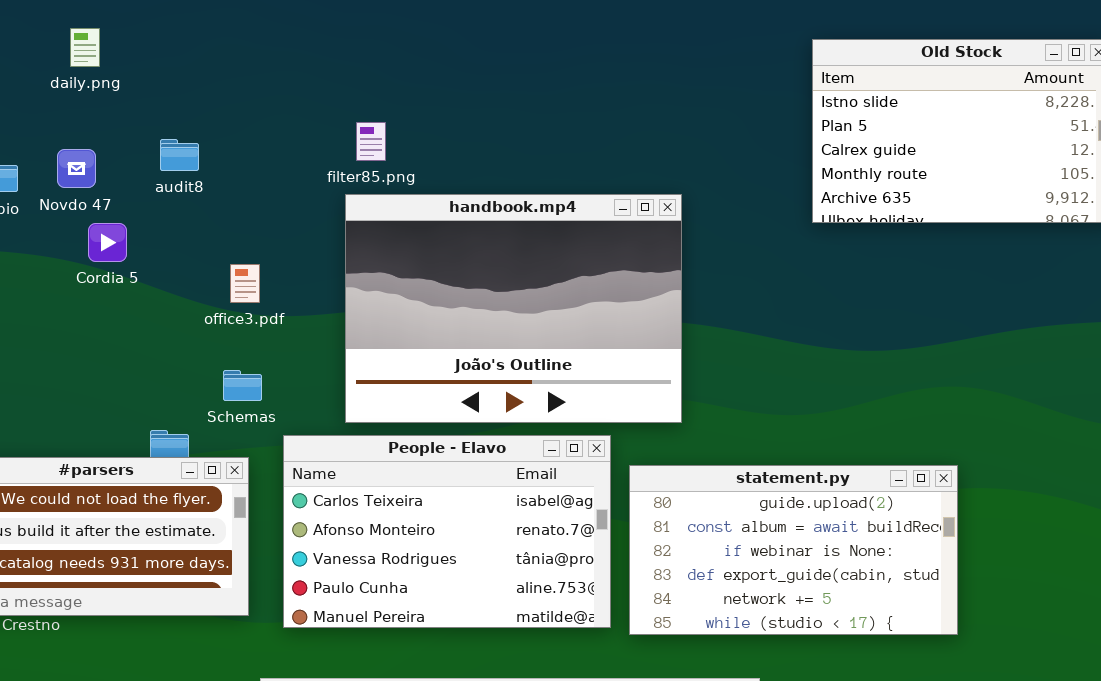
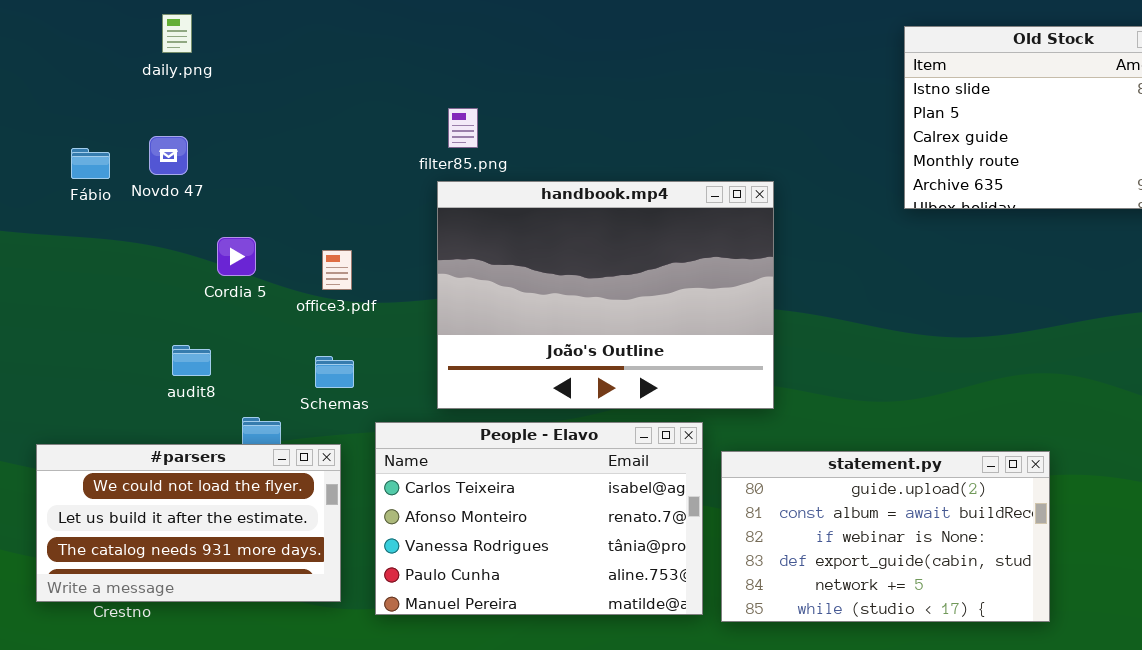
audit8: [160,139,199,171] -> [172,345,211,376], moved
Cordia 5: [88,223,127,262] -> [217,237,256,276], moved

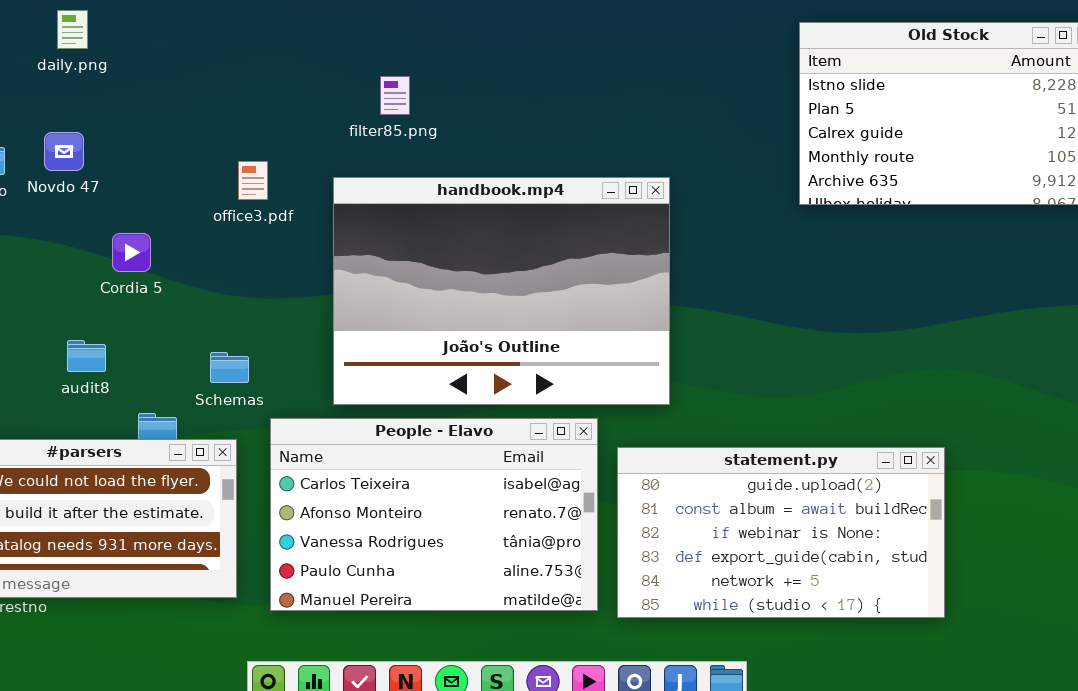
filter85.png: [448,108,478,148] -> [380,76,410,115], moved
office3.pdf: [322,250,352,290] -> [238,161,268,200], moved

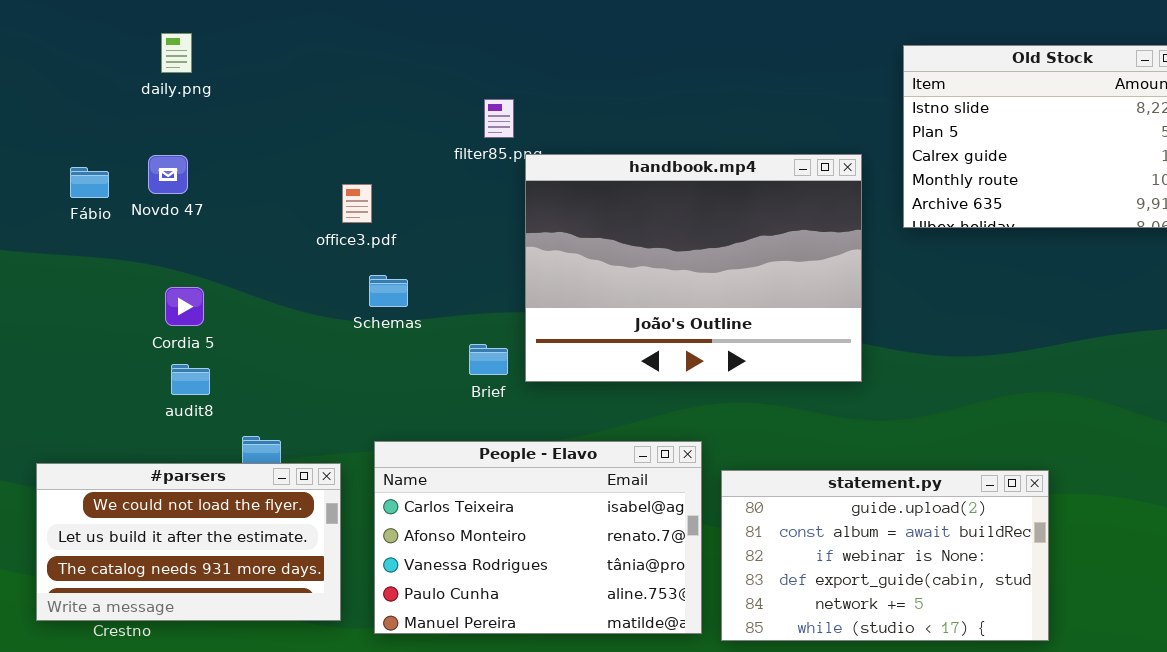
handbook.mp4: [333,177,670,405] -> [525,154,862,382], moved
Cordia 5: [112,233,151,272] -> [165,287,204,326], moved
Schemas: [210,352,249,383] -> [369,275,408,307], moved

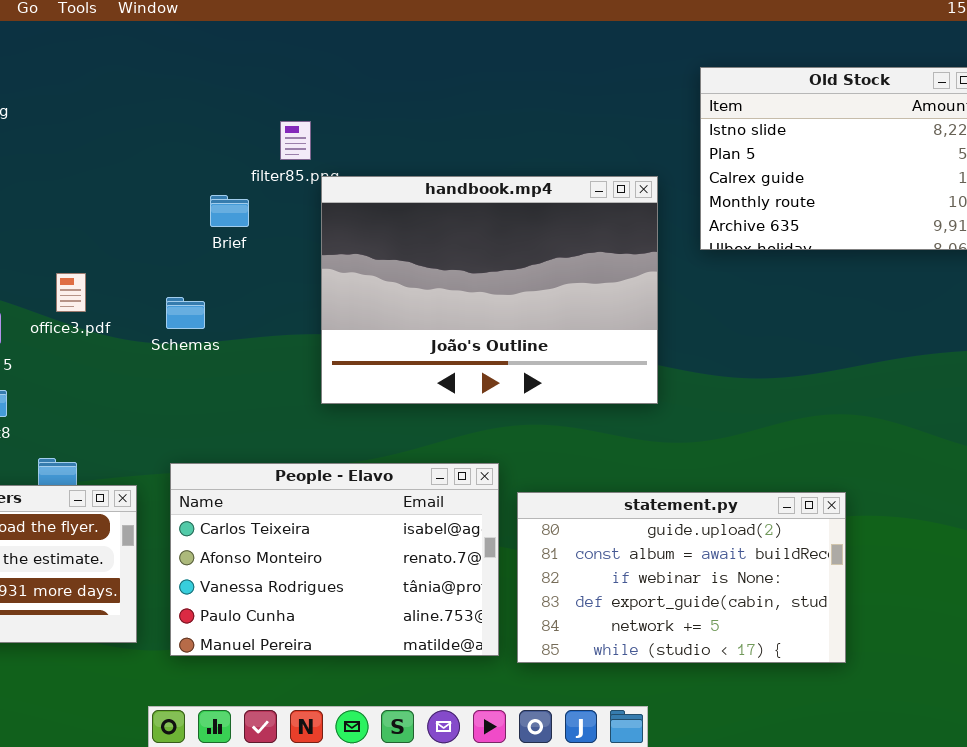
office3.pdf: [342,184,372,223] -> [56,273,86,312], moved
Brief: [469,344,508,375] -> [210,195,249,227], moved

